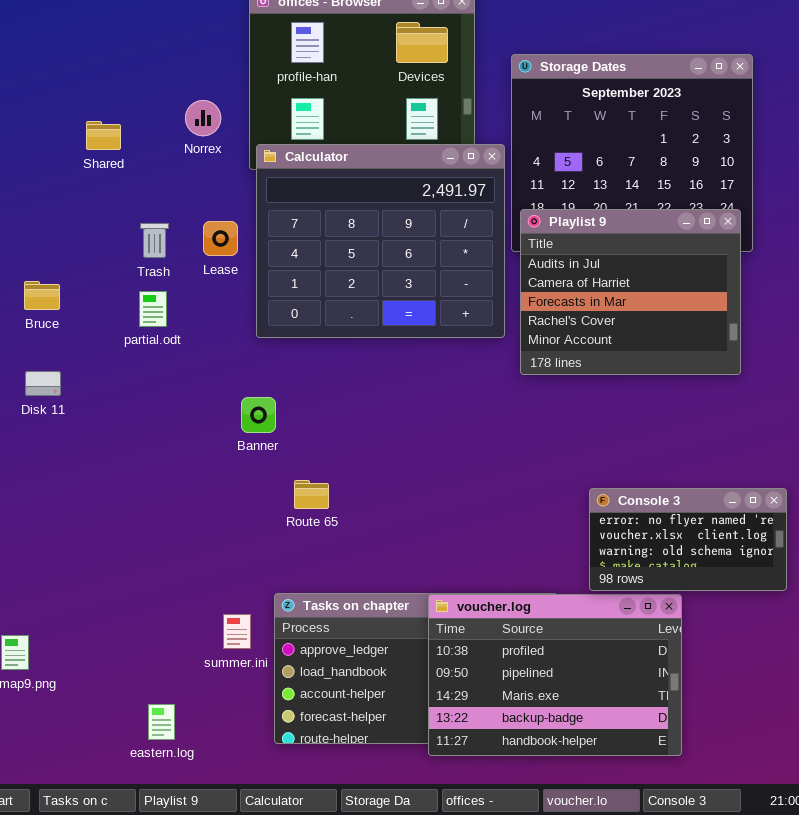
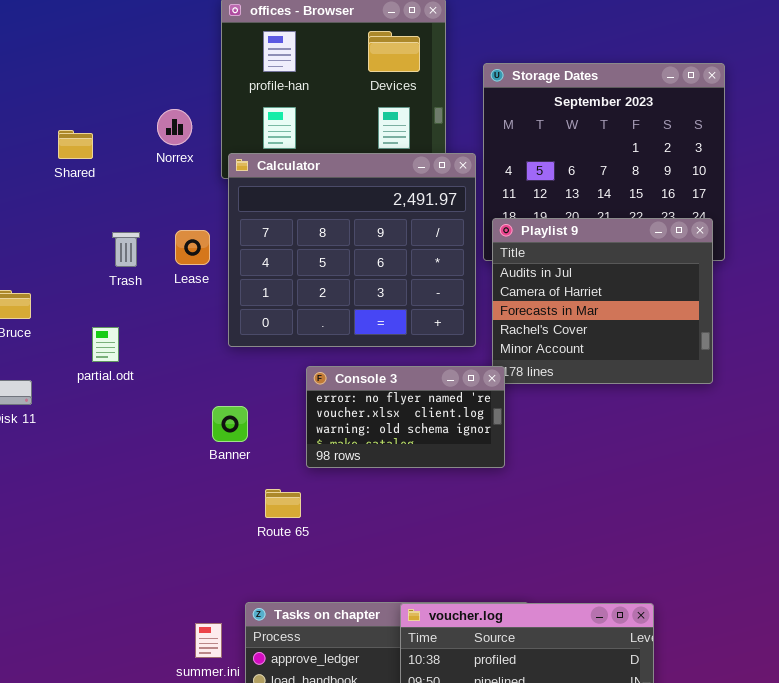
partial.odt: [139,291,167,327] -> [92,327,119,362], moved
Console 3: [589,488,787,591] -> [306,366,505,468], moved

